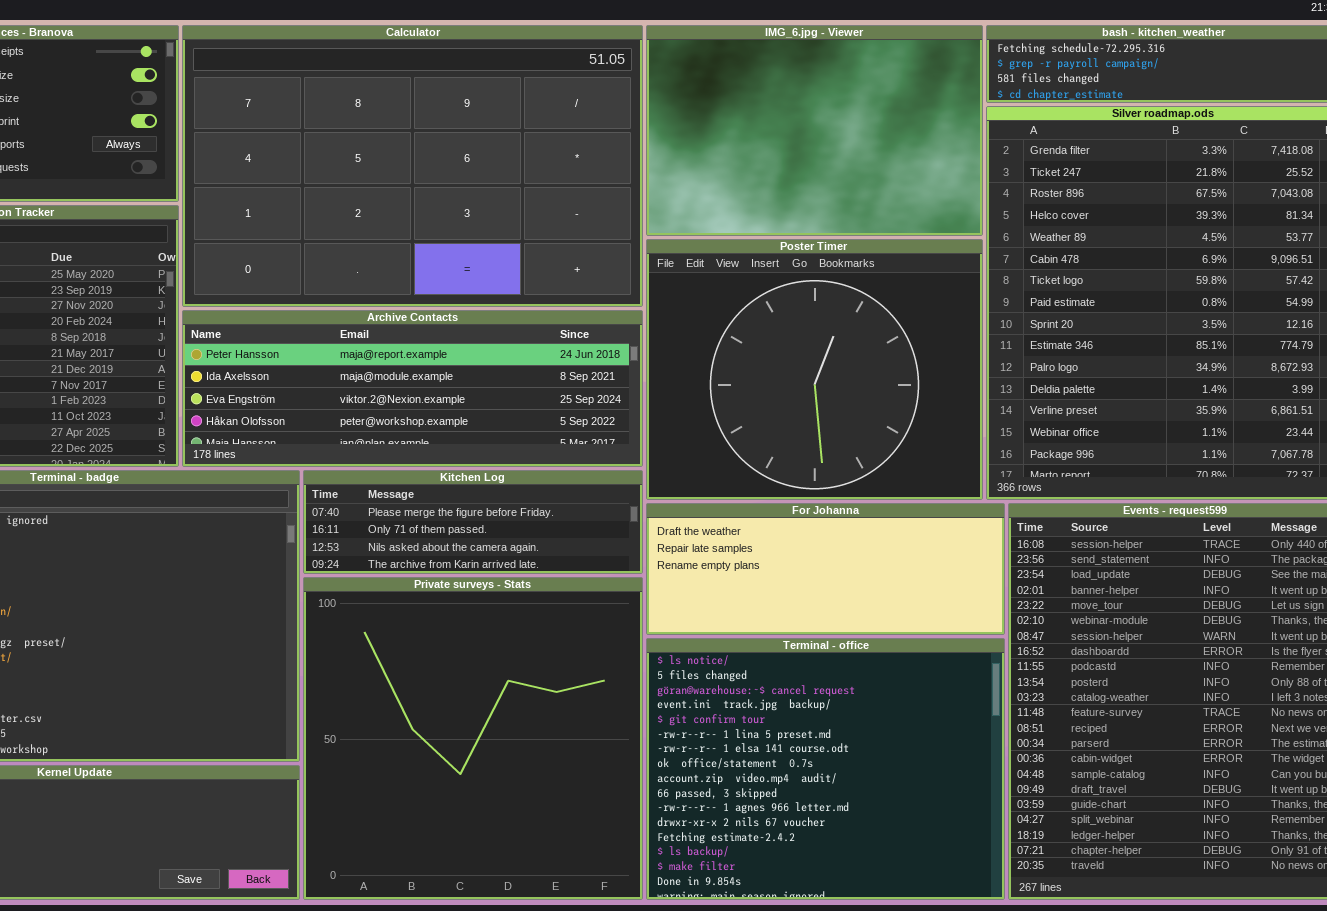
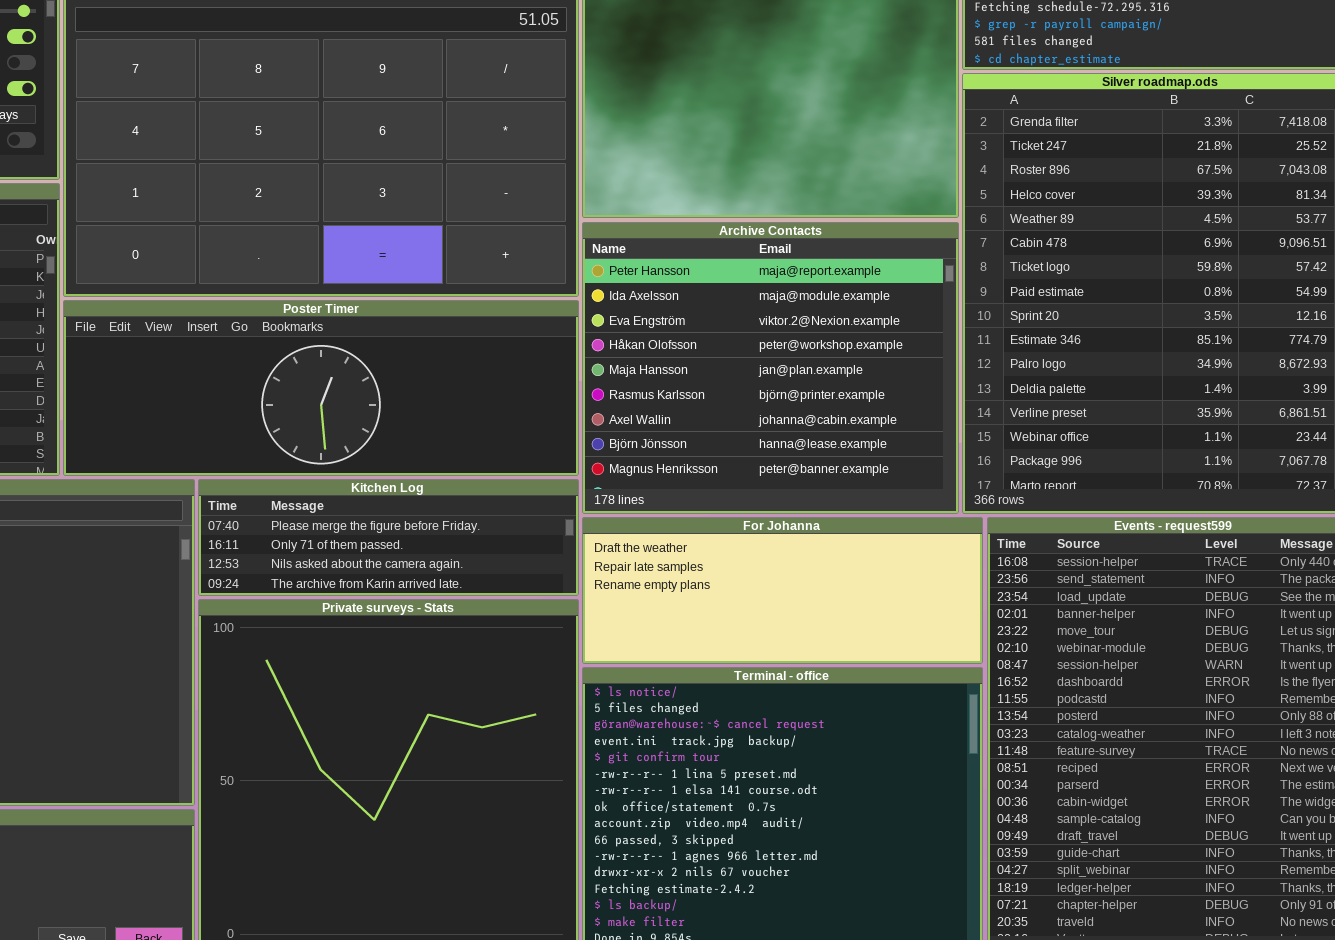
Poster Timer: [646,239,983,500] -> [63,300,579,476], moved, resized
Archive Contacts: [182,310,643,467] -> [582,222,959,514], moved, resized

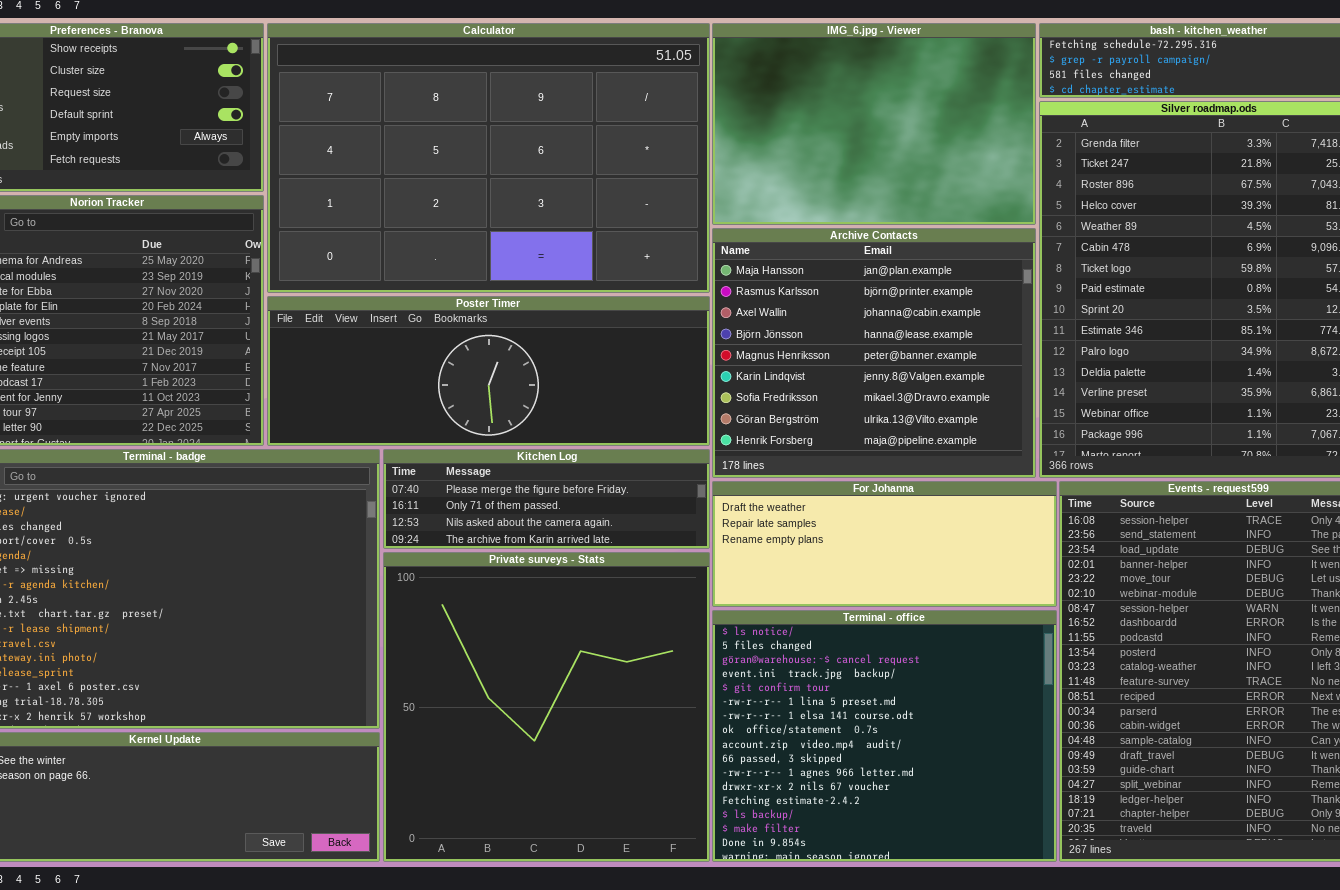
Archive Contacts: [582,222,959,514] -> [712,228,1036,478], scrolled down 4 rows

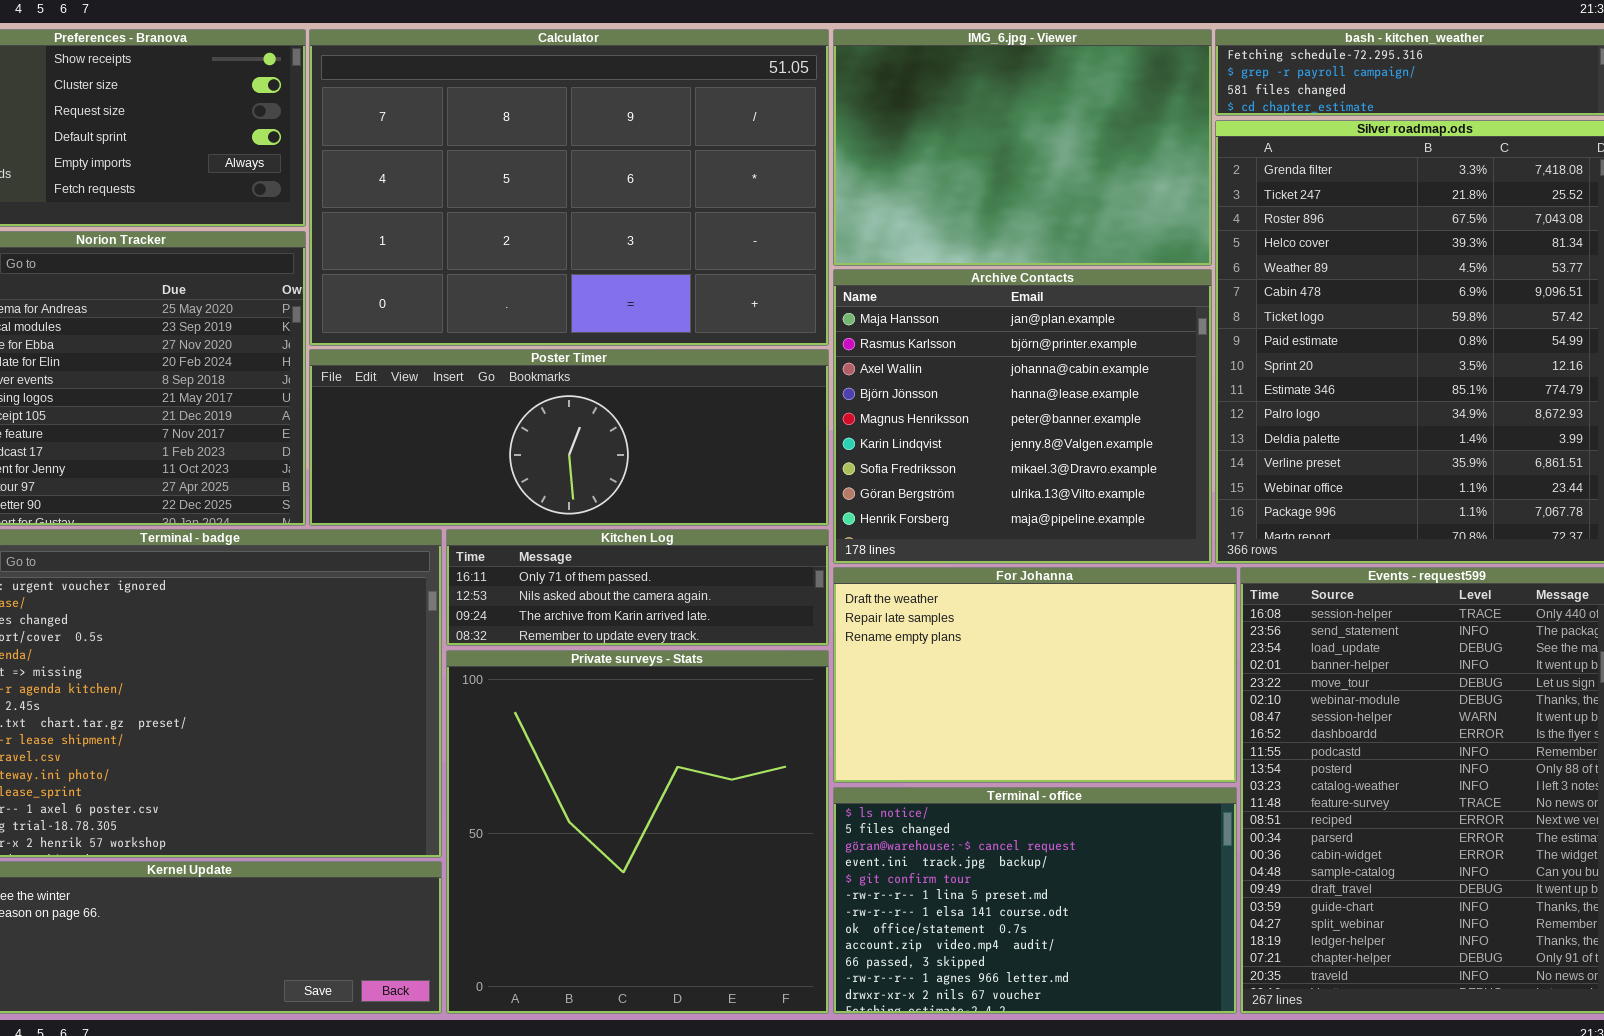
Kitchen Log: [383,449,710,549] -> [446,529,829,646], scrolled down 1 row
For Johanna: [712,481,1057,607] -> [833,567,1237,783], resized
Terminal - office: [712,610,1057,862] -> [833,787,1237,1014], resized

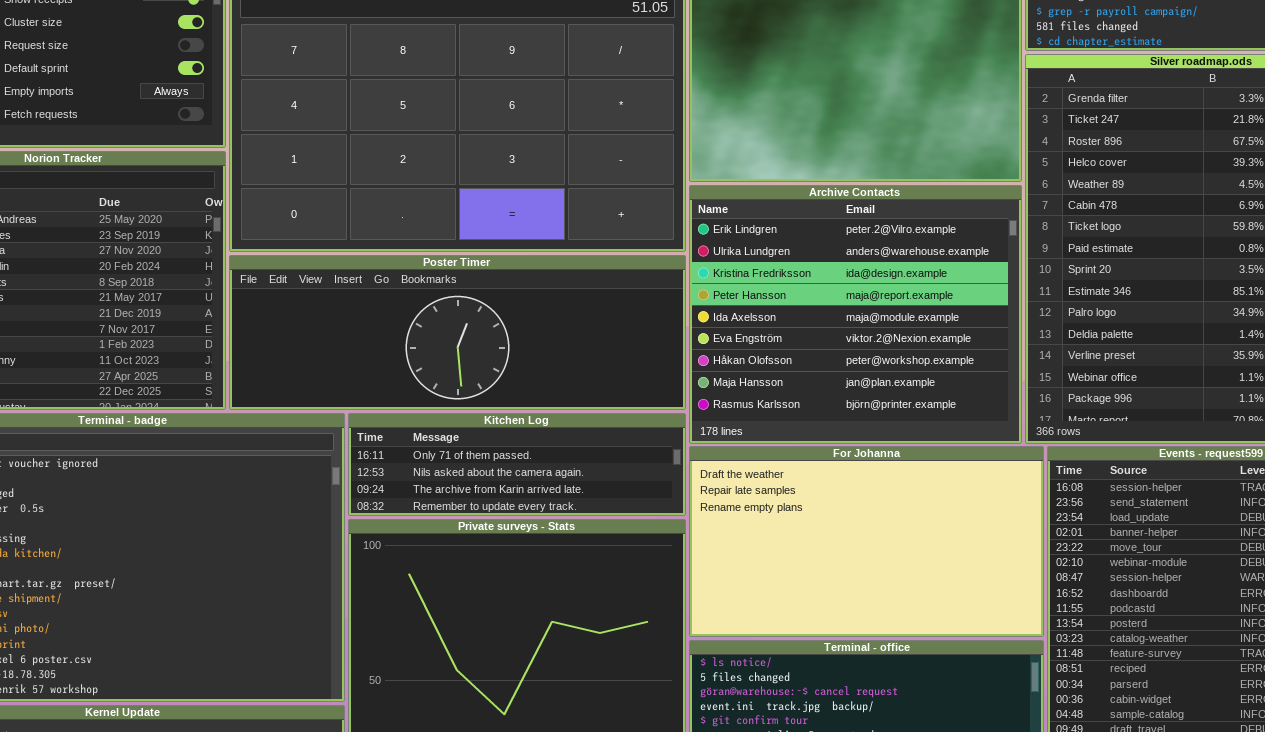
Archive Contacts: [833,269,1212,564] -> [689,185,1022,444], scrolled up 7 rows

